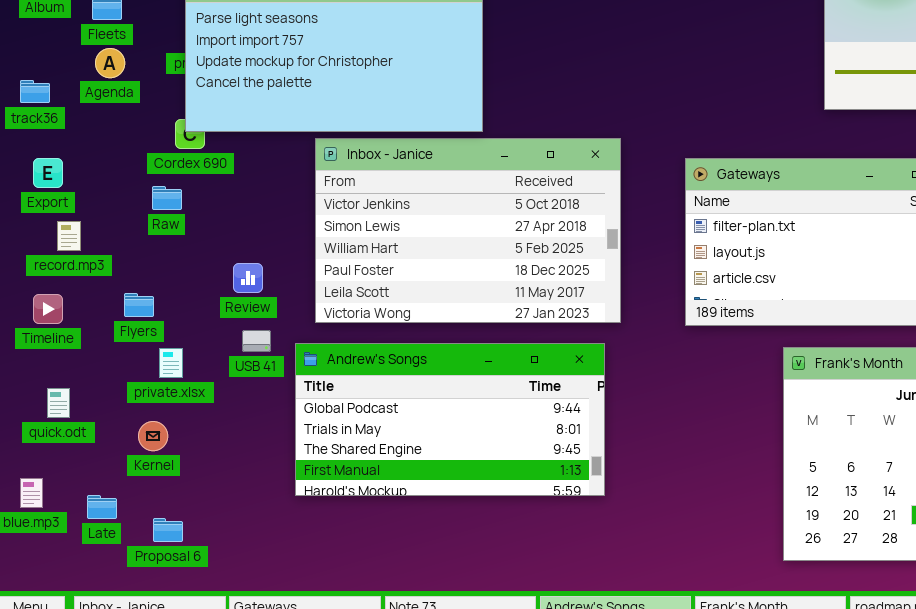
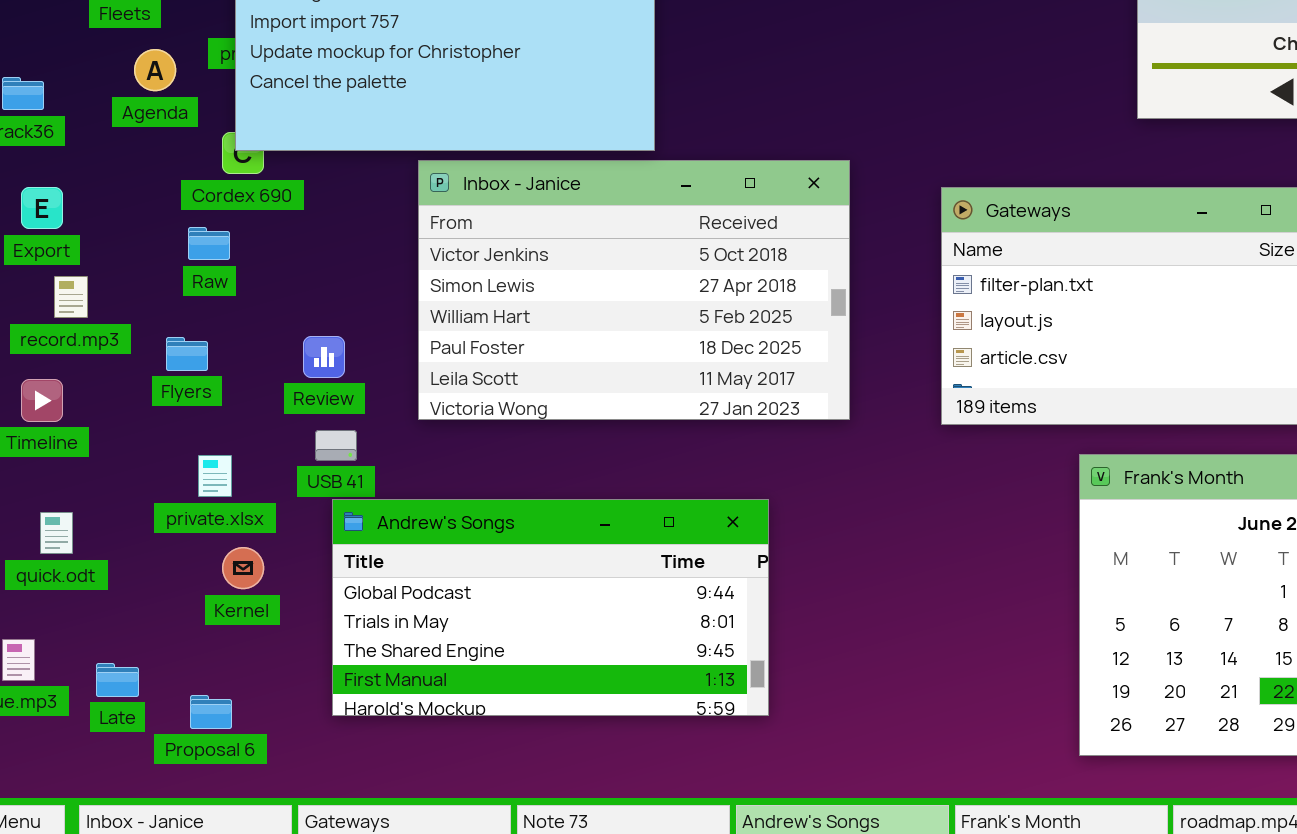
Agenda: [95,48,125,78] -> [134,49,176,91], moved
Flyers: [124,293,154,317] -> [166,337,208,371], moved
Andrew's Songs: [295,343,605,496] -> [332,499,769,716], moved
Kernel: [138,421,168,451] -> [222,547,264,589], moved

